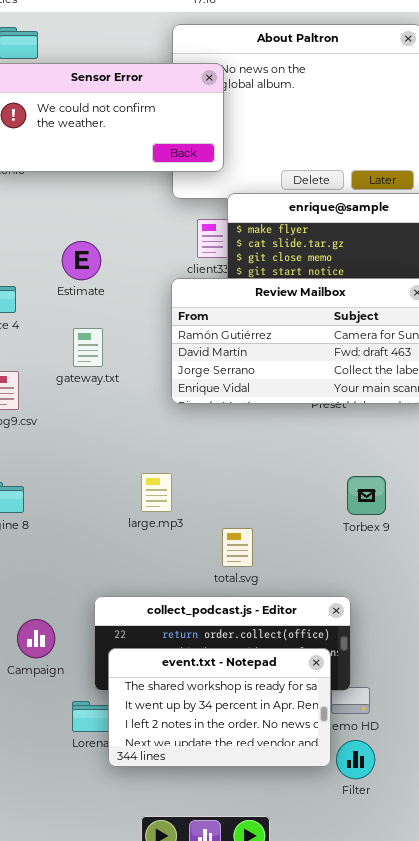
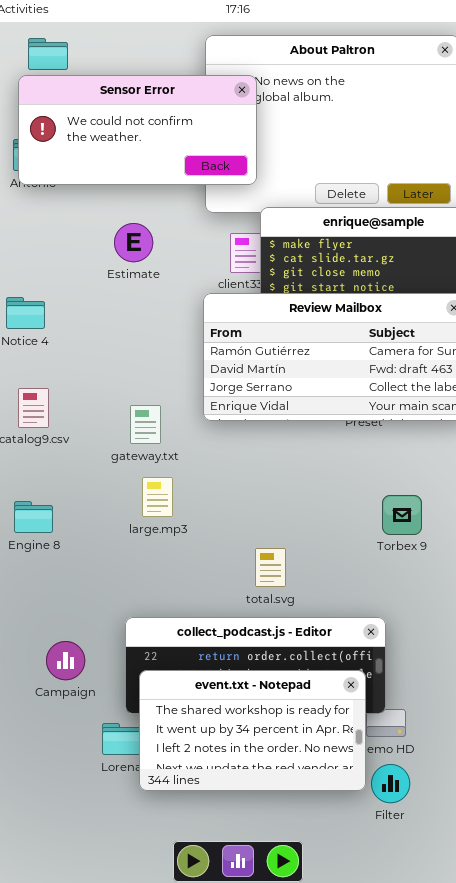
Estimate: [62,241,101,280] -> [114,223,153,262], moved
gateway.txt: [73,328,103,367] -> [130,405,161,444], moved
large.mp3: [141,473,172,512] -> [142,477,173,517], moved

